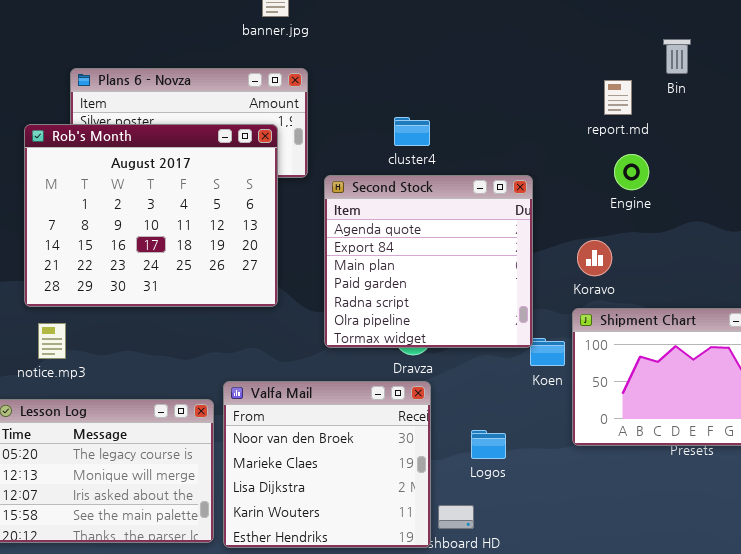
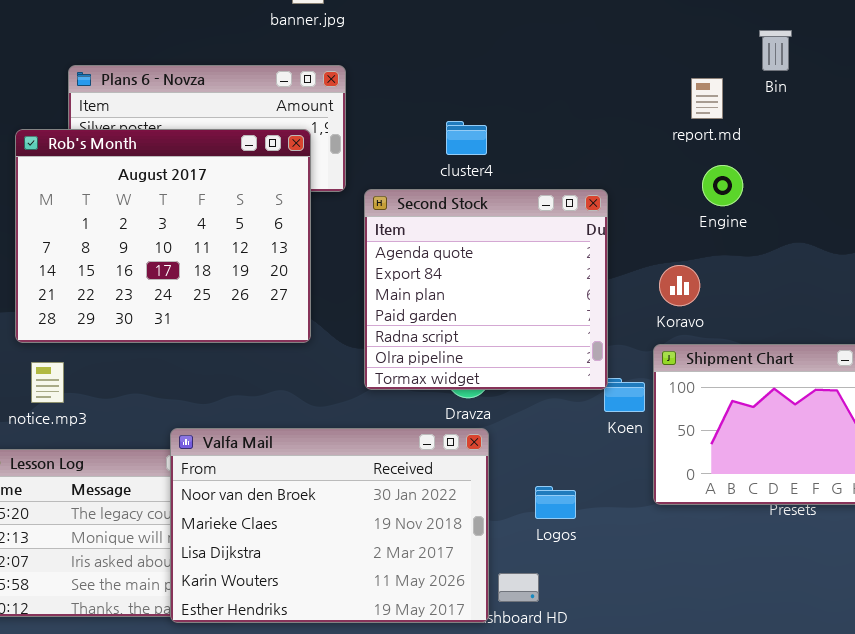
Valfa Mail: [223,381,431,548] -> [170,428,489,623], resized

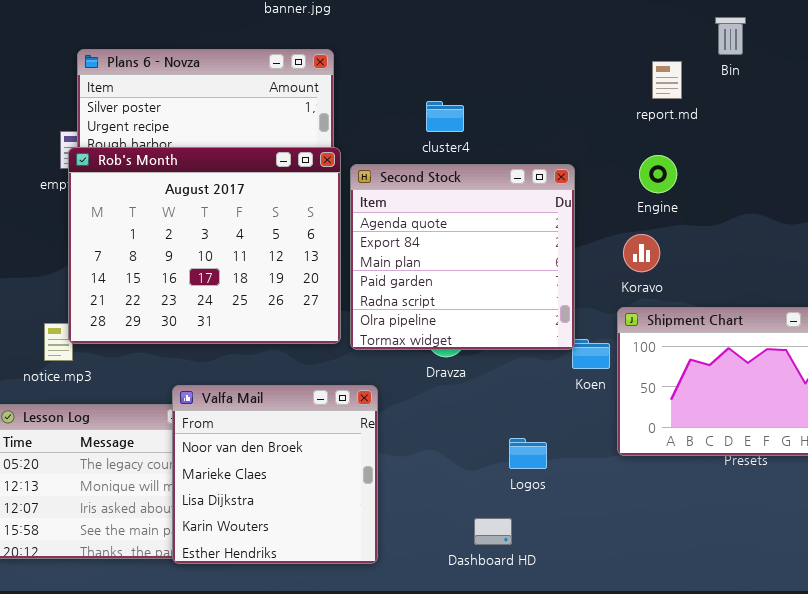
Rob's Month: [15,129,311,343] -> [68,147,341,344], moved
Engine: [702,165,743,206] -> [639,155,677,193], moved
Valfa Mail: [170,428,489,623] -> [172,385,378,564], resized

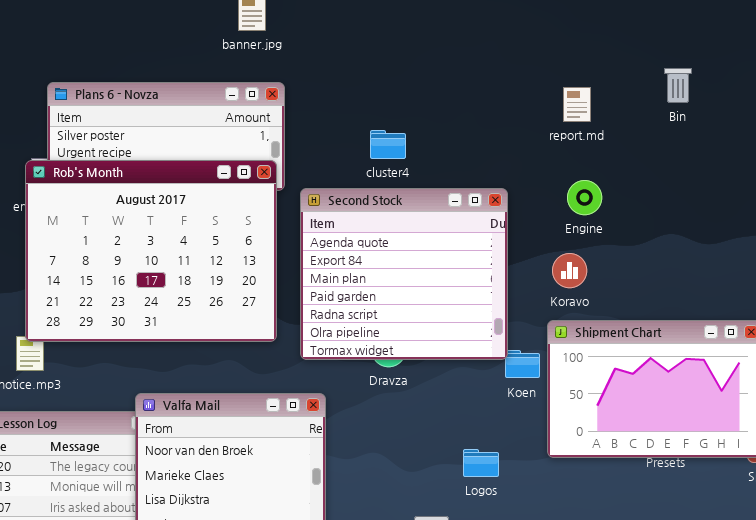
Bin: [715,17,746,55] -> [664,68,692,103], moved
report.md: [652,61,682,99] -> [563,87,591,122], moved
Rob's Month: [68,147,341,344] -> [25,160,277,342], moved
Logos: [509,438,547,469] -> [463,449,499,477], moved

